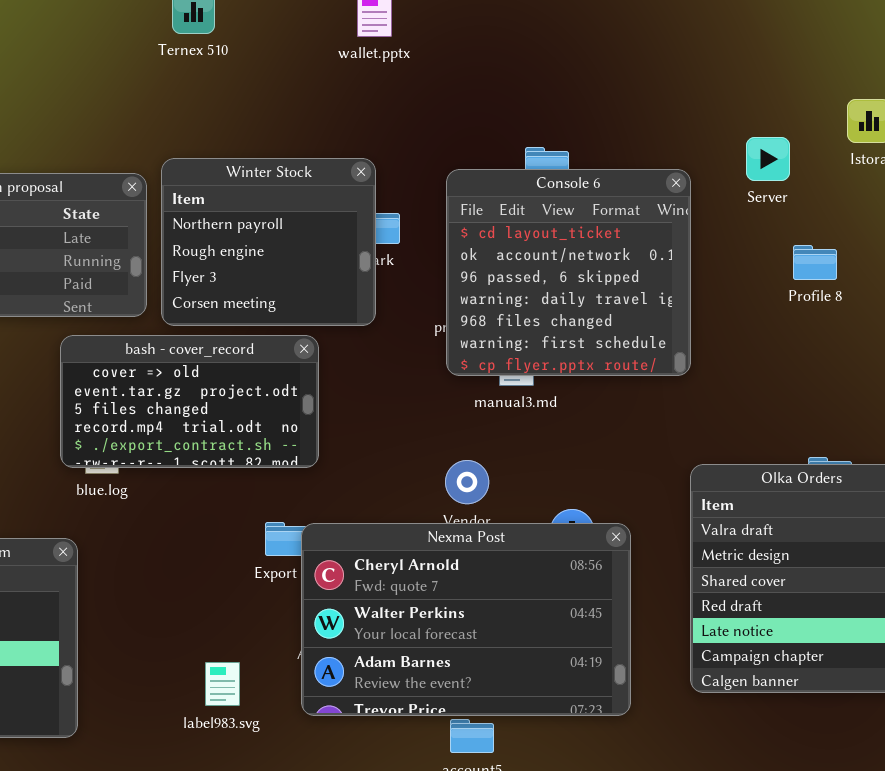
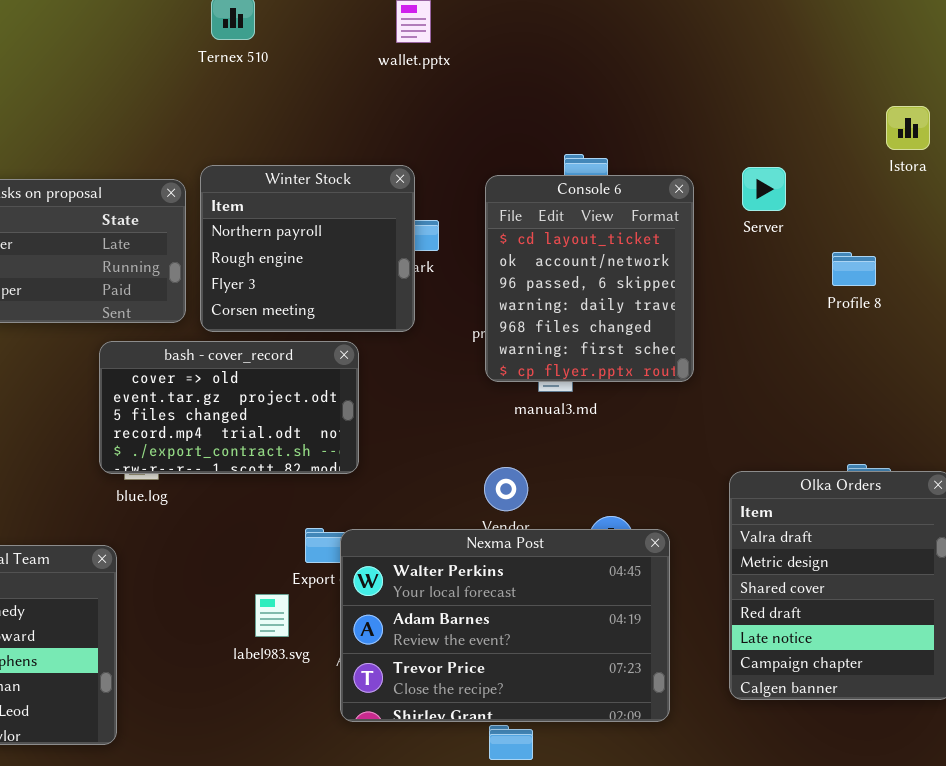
Server: [746,137,790,181] -> [742,167,786,211], moved
Console 6: [446,169,691,376] -> [485,175,694,382], resized
Nexma Post: [301,523,631,716] -> [340,529,670,722], scrolled down 1 row
label983.svg: [205,662,240,706] -> [255,594,289,637], moved

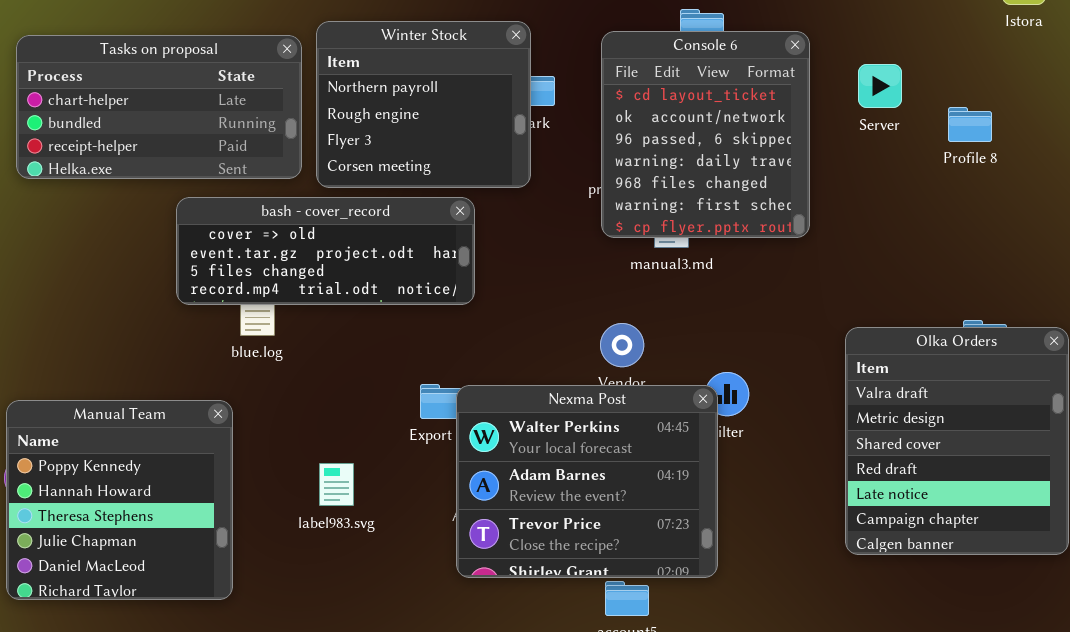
Server: [742,167,786,211] -> [858,64,902,108], moved
bash - cover_record: [99,341,359,474] -> [176,197,475,305], resized
Nexma Post: [340,529,670,722] -> [456,385,718,578], resized
label983.svg: [255,594,289,637] -> [319,463,354,506], moved

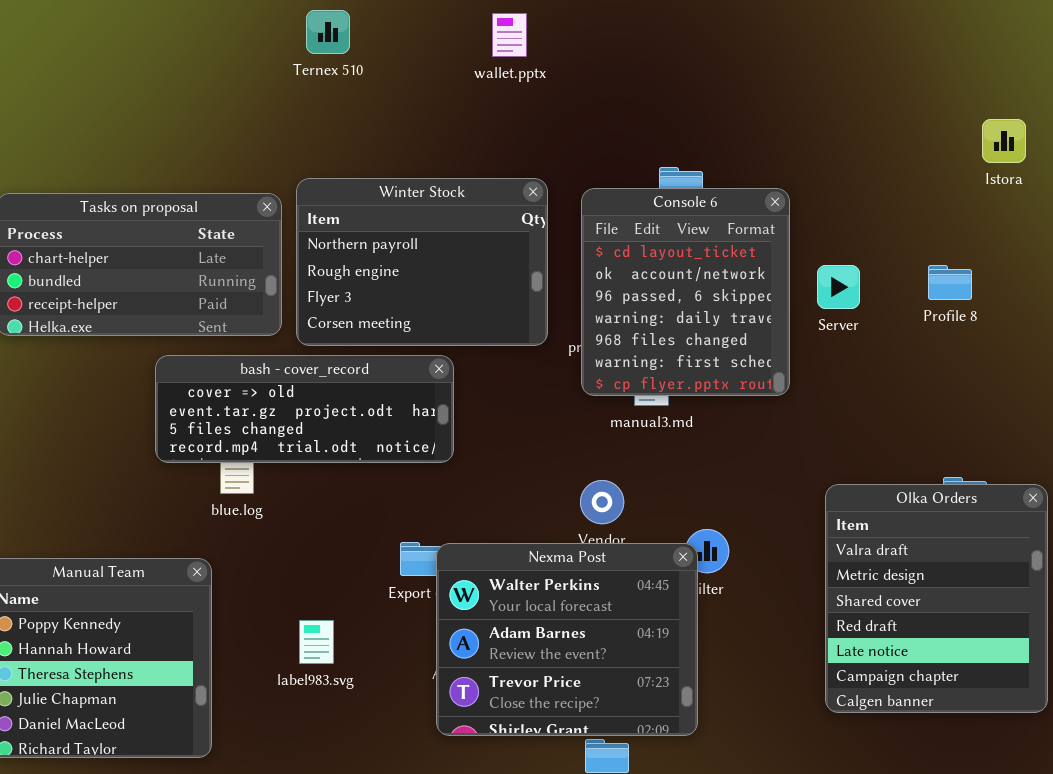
Winter Stock: [316,21,531,188] -> [296,178,548,346], resized
Server: [858,64,902,108] -> [817,265,860,309], moved

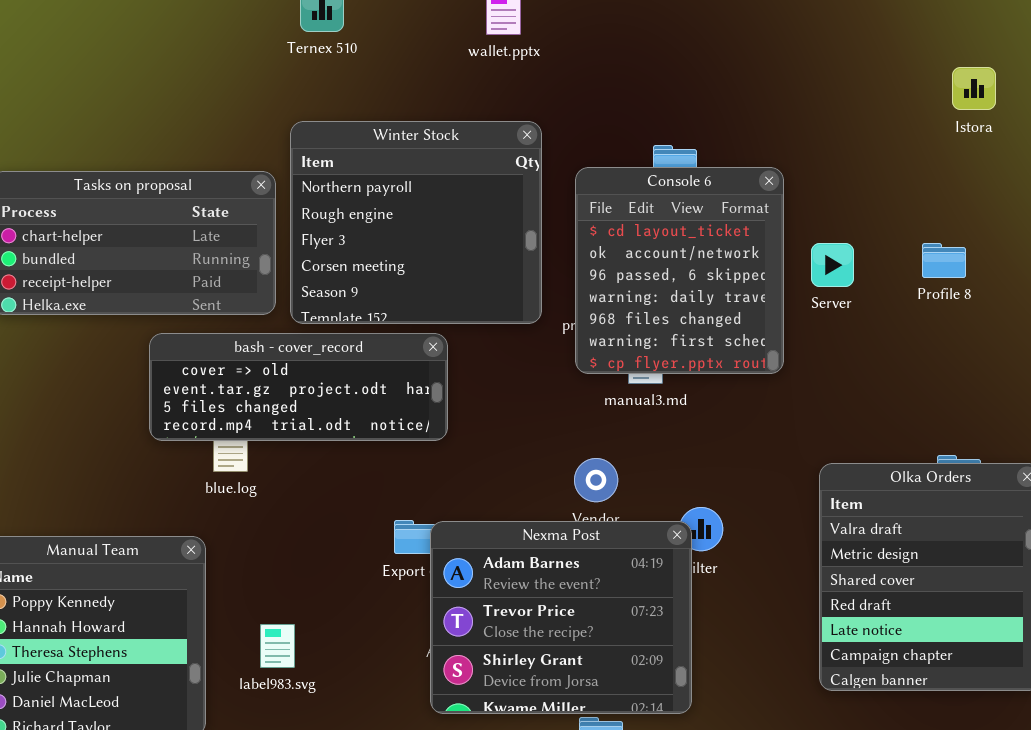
Istora: [982,119,1026,163] -> [952,67,996,110], moved
Winter Stock: [296,178,548,346] -> [290,121,542,324], resized
Nexma Post: [436,543,698,736] -> [430,521,692,714], scrolled down 1 row
label983.svg: [299,620,334,664] -> [260,624,295,668], moved

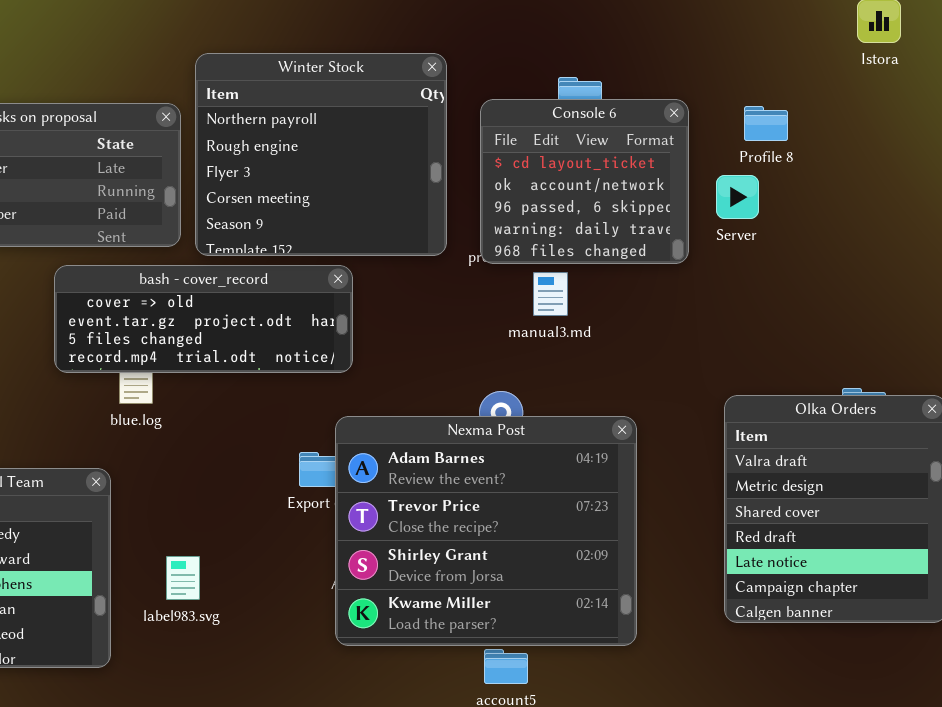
Console 6: [575,167,784,374] -> [480,99,689,264], resized
Profile 8: [922,243,966,278] -> [744,106,788,141], moved
Nexma Post: [430,521,692,714] -> [335,416,637,646], resized

